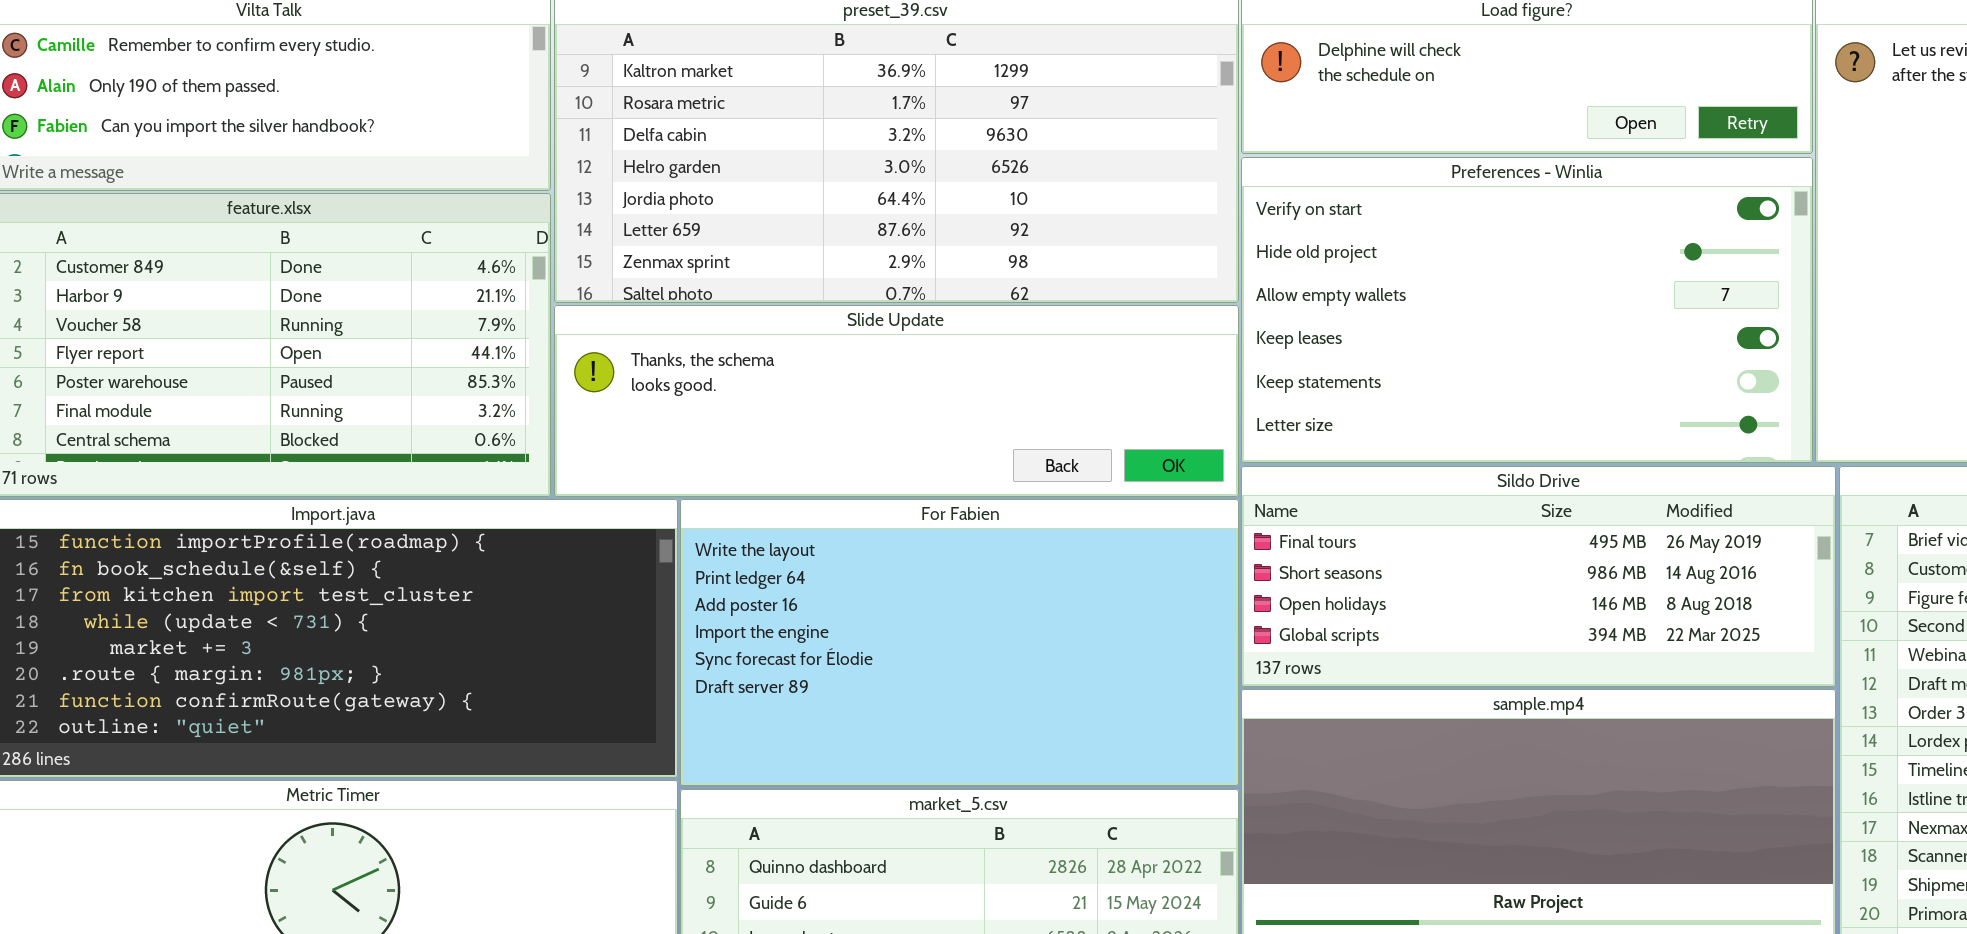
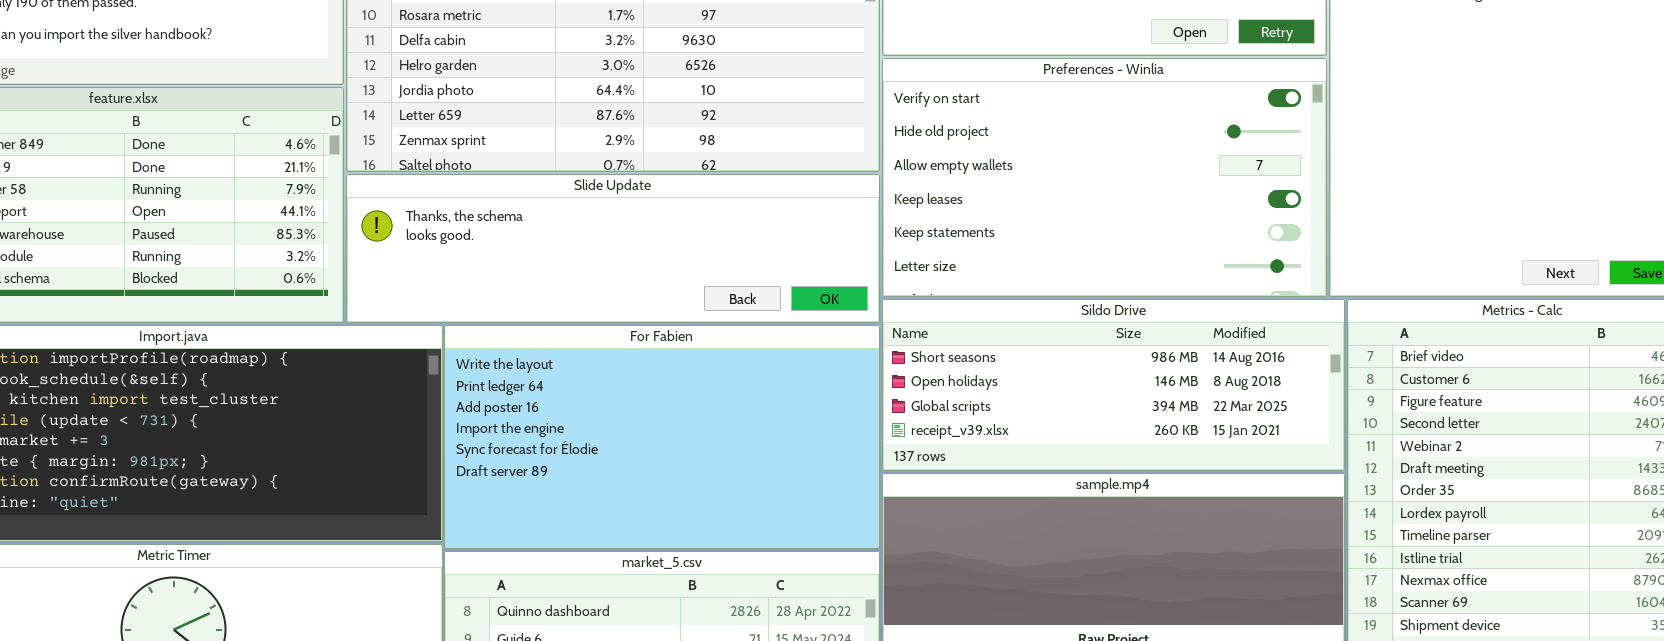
Sildo Drive: [1241,466,1836,687] -> [882,299,1345,471], scrolled down 1 row

